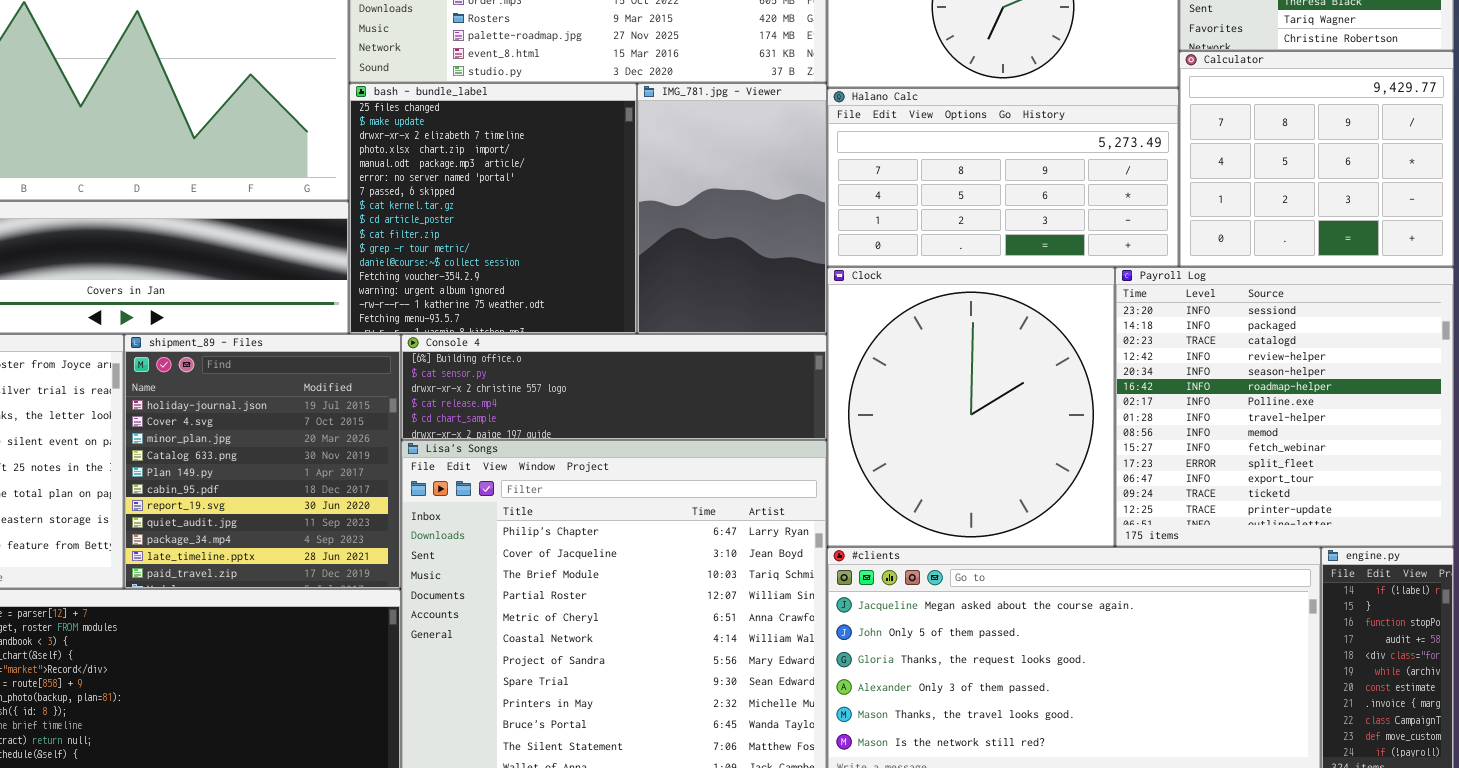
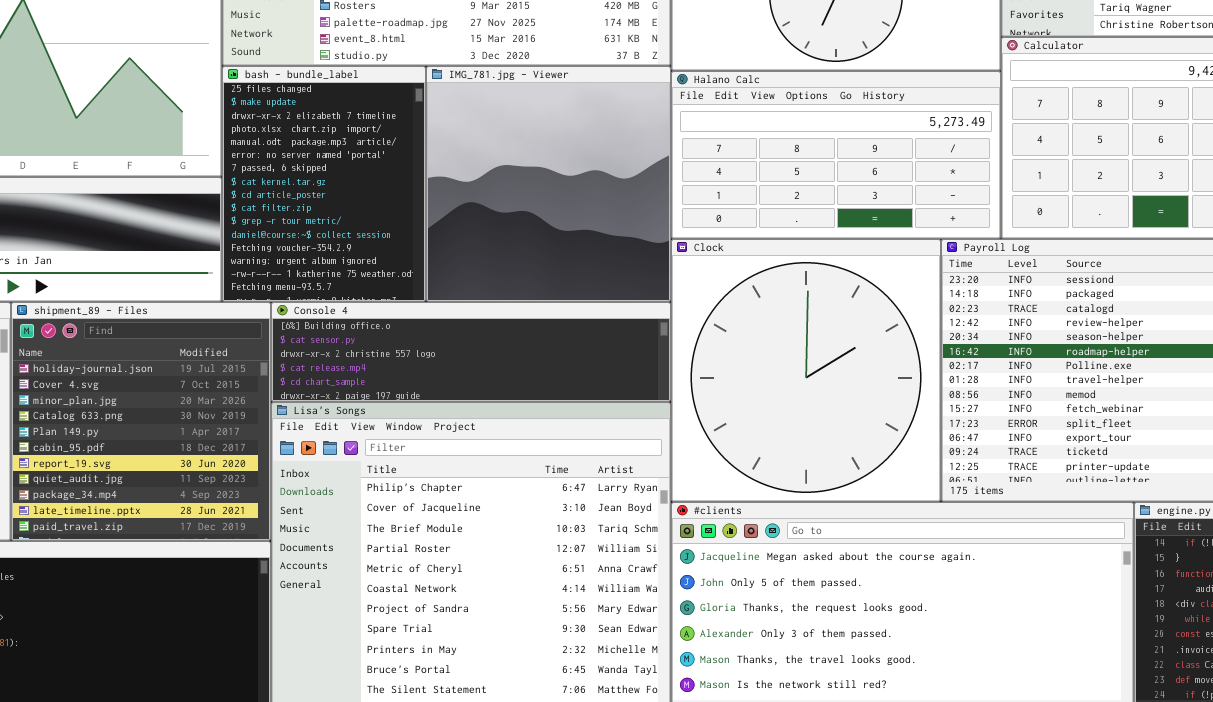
bash - bundle_label: [349,83,637,334] -> [222,66,426,302], resized
IMG_781.jpg - Viewer: [637,83,827,334] -> [426,66,671,302], resized

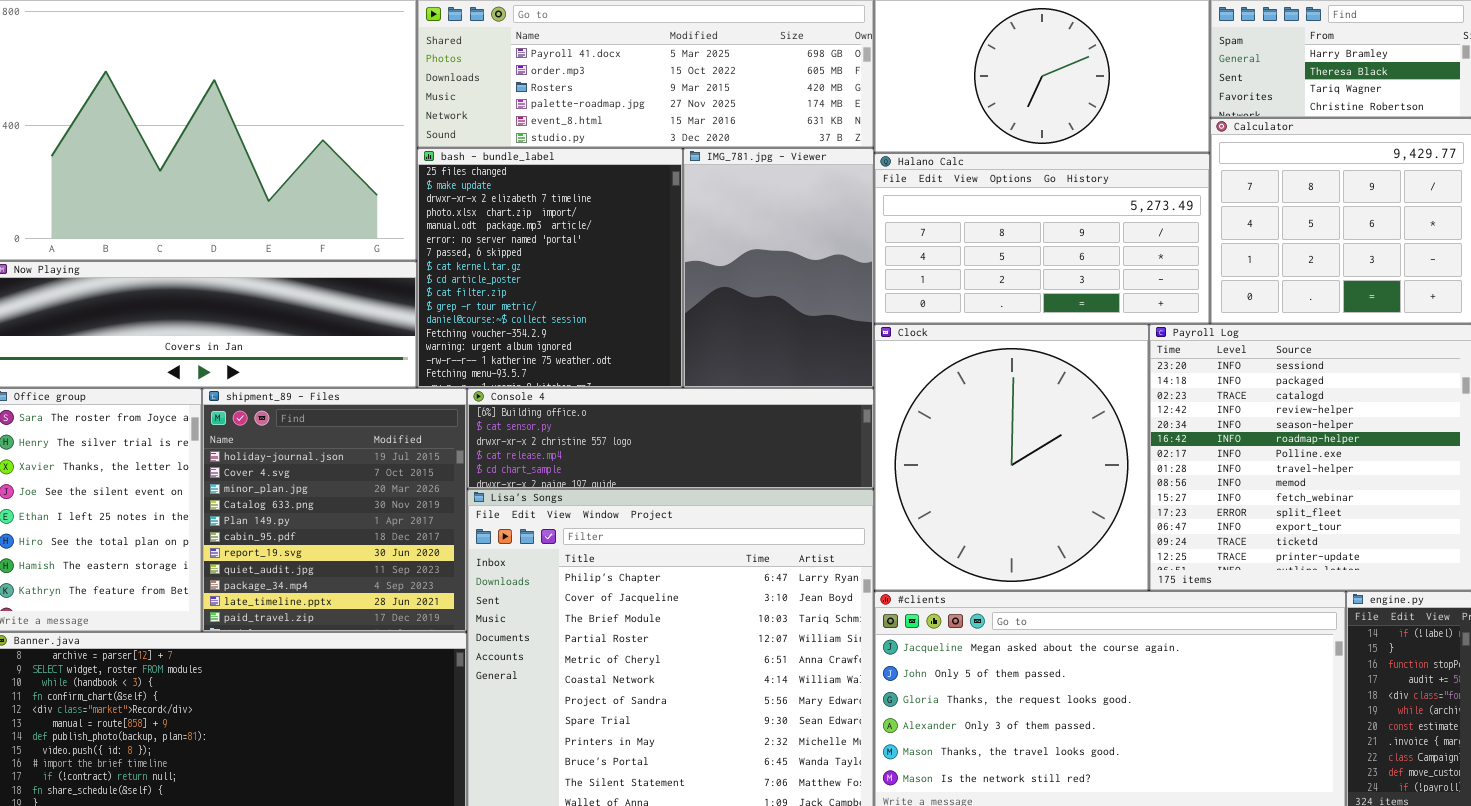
bash - bundle_label: [222,66,426,302] -> [417,148,683,388], resized
IMG_781.jpg - Viewer: [426,66,671,302] -> [683,148,874,388], resized

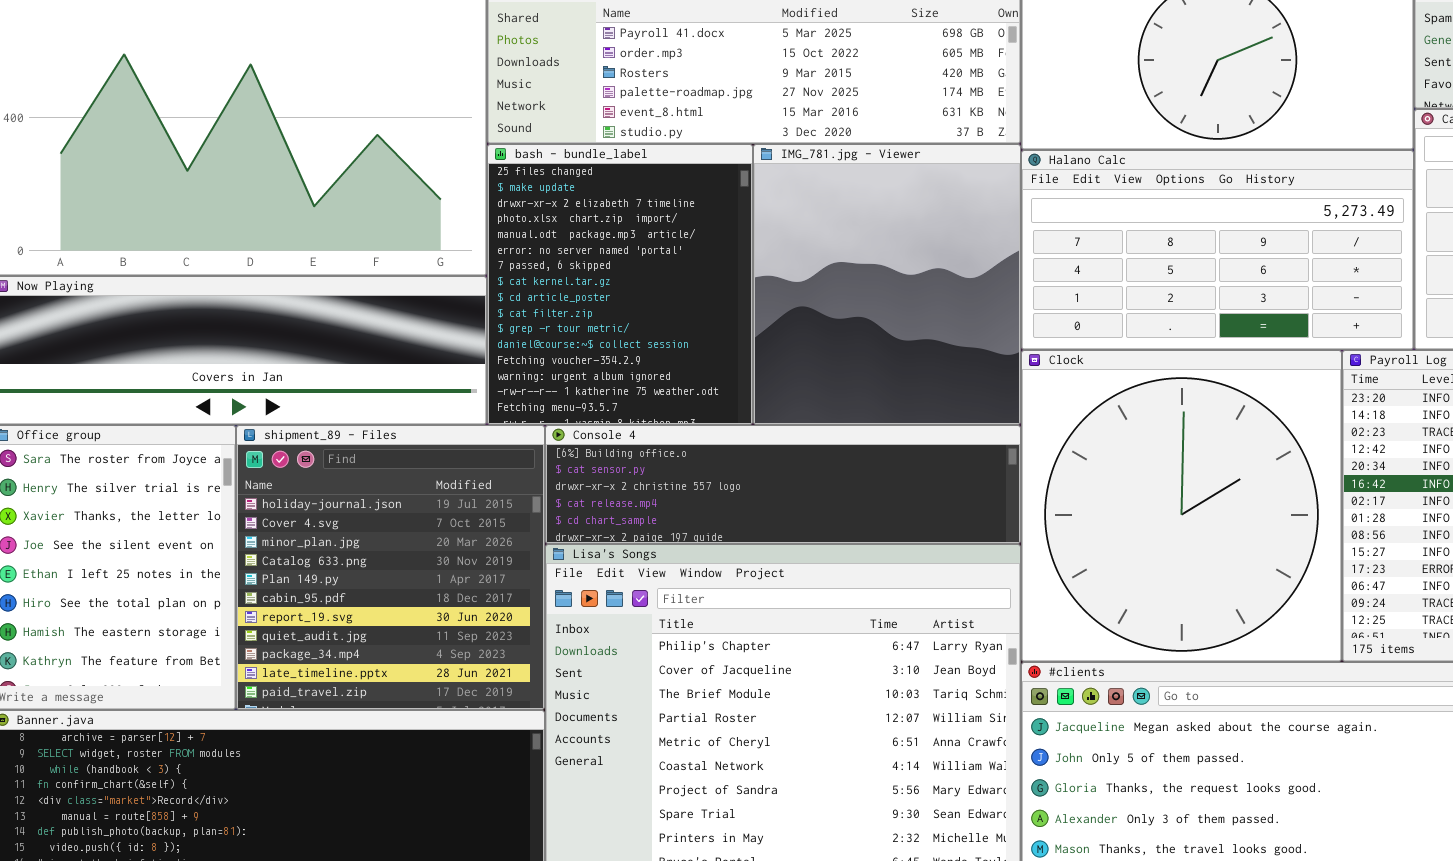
bash - bundle_label: [417,148,683,388] -> [487,144,753,425], resized
IMG_781.jpg - Viewer: [683,148,874,388] -> [753,144,1021,425], resized

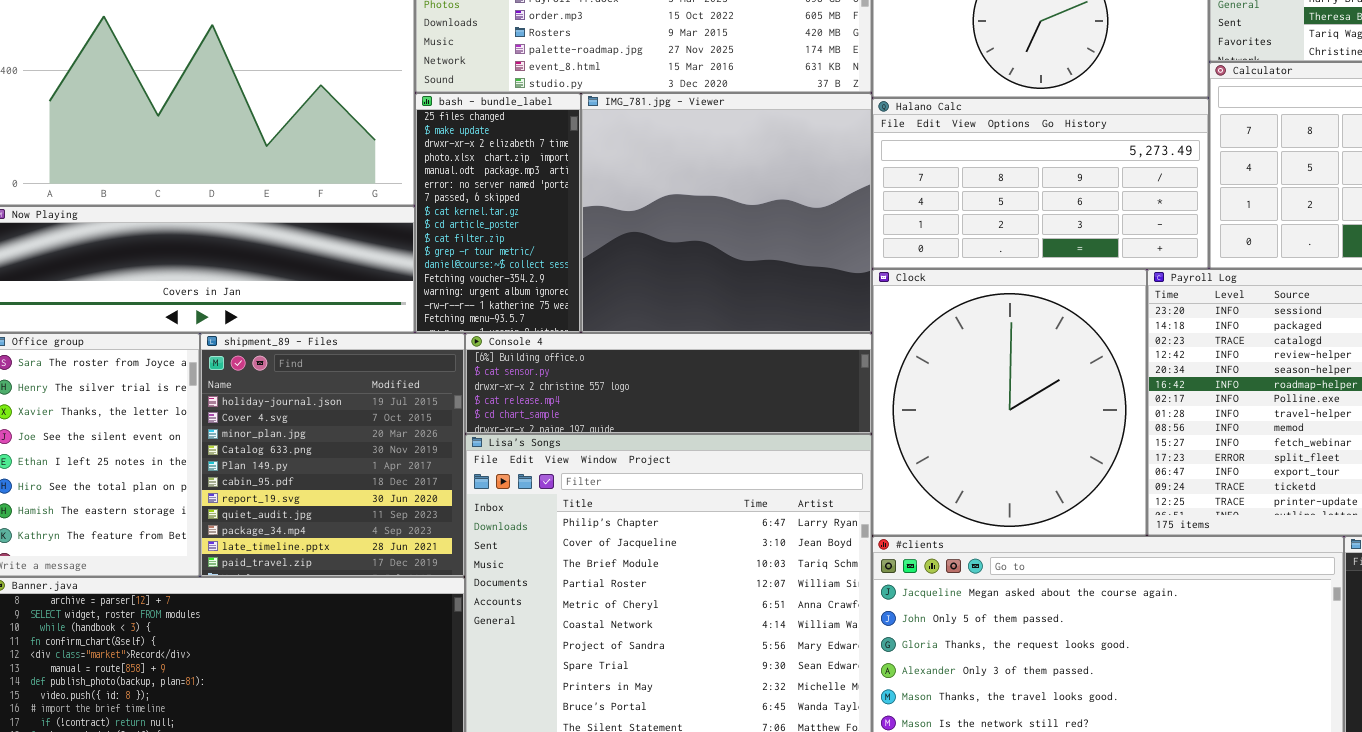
bash - bundle_label: [487,144,753,425] -> [415,93,581,333], resized
IMG_781.jpg - Viewer: [753,144,1021,425] -> [581,93,872,333], resized

